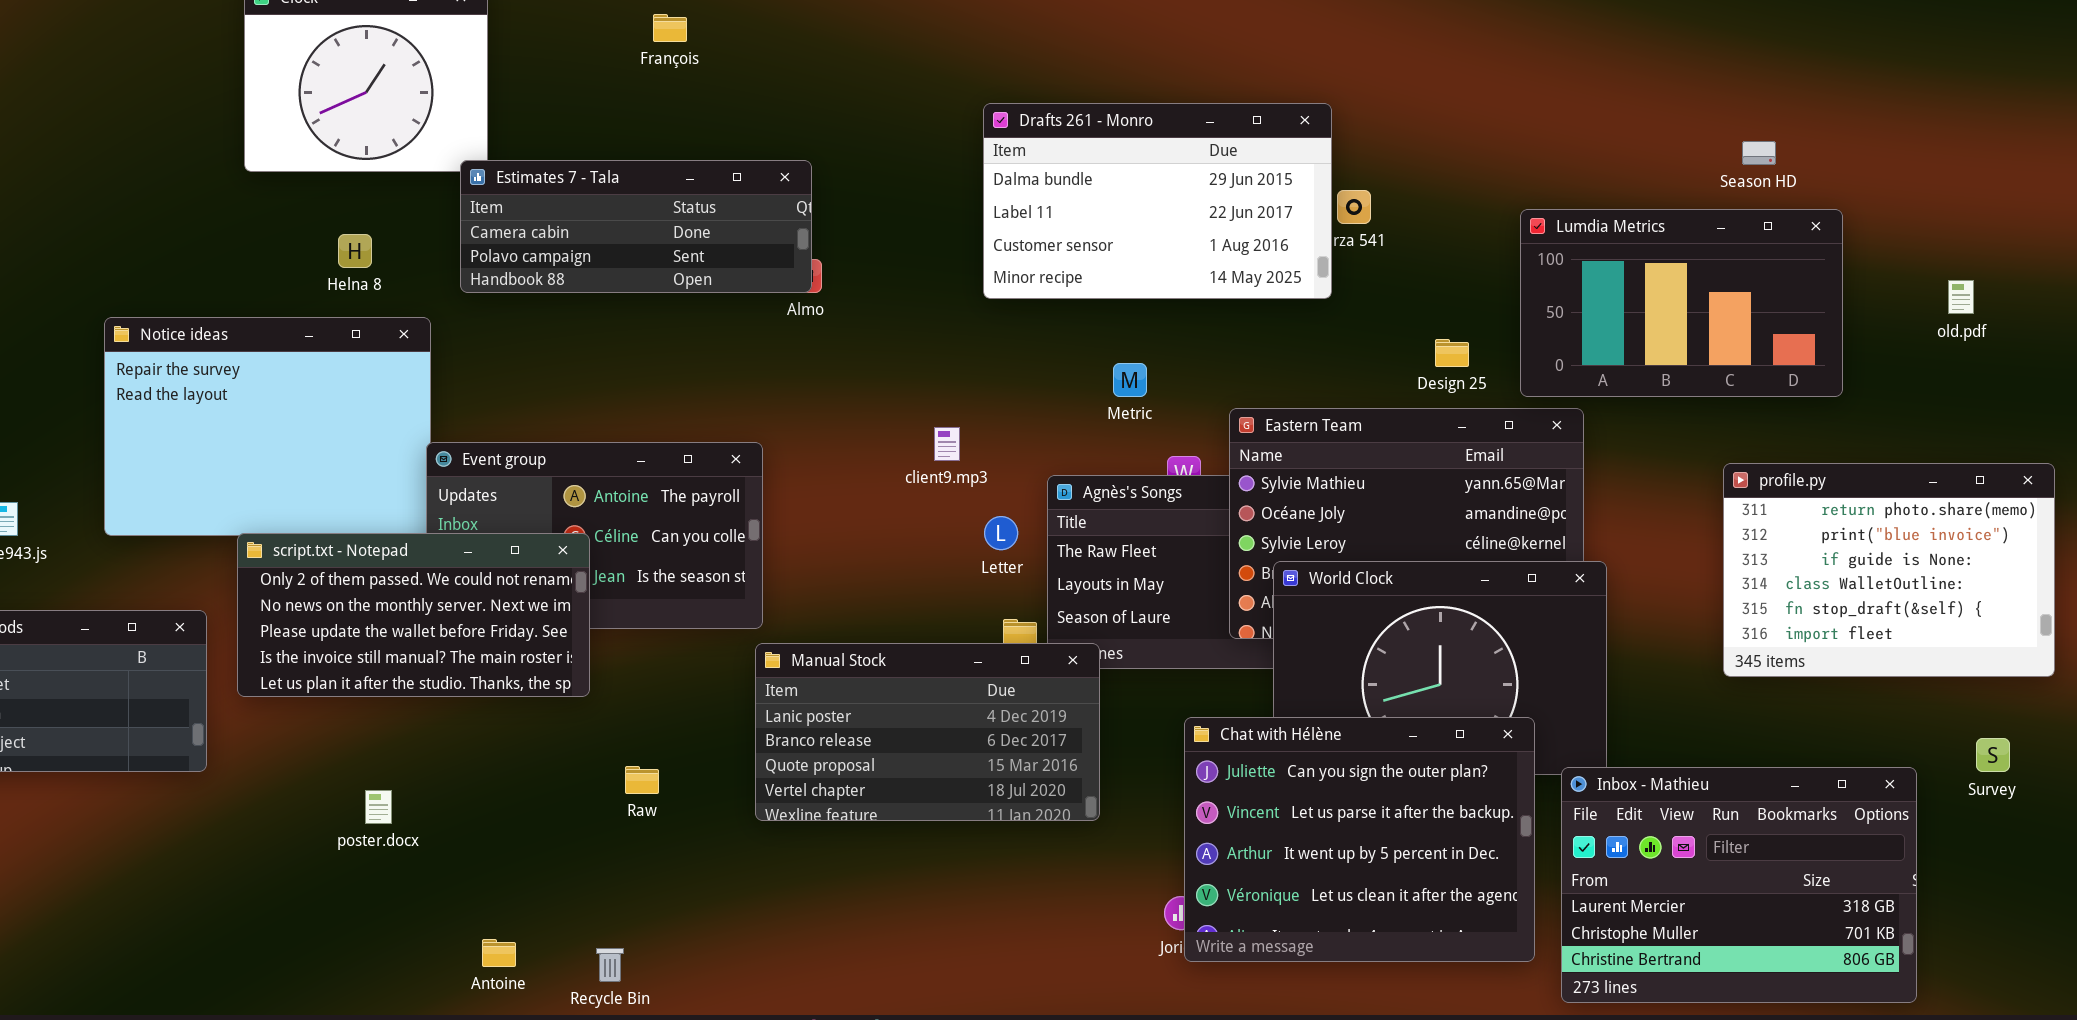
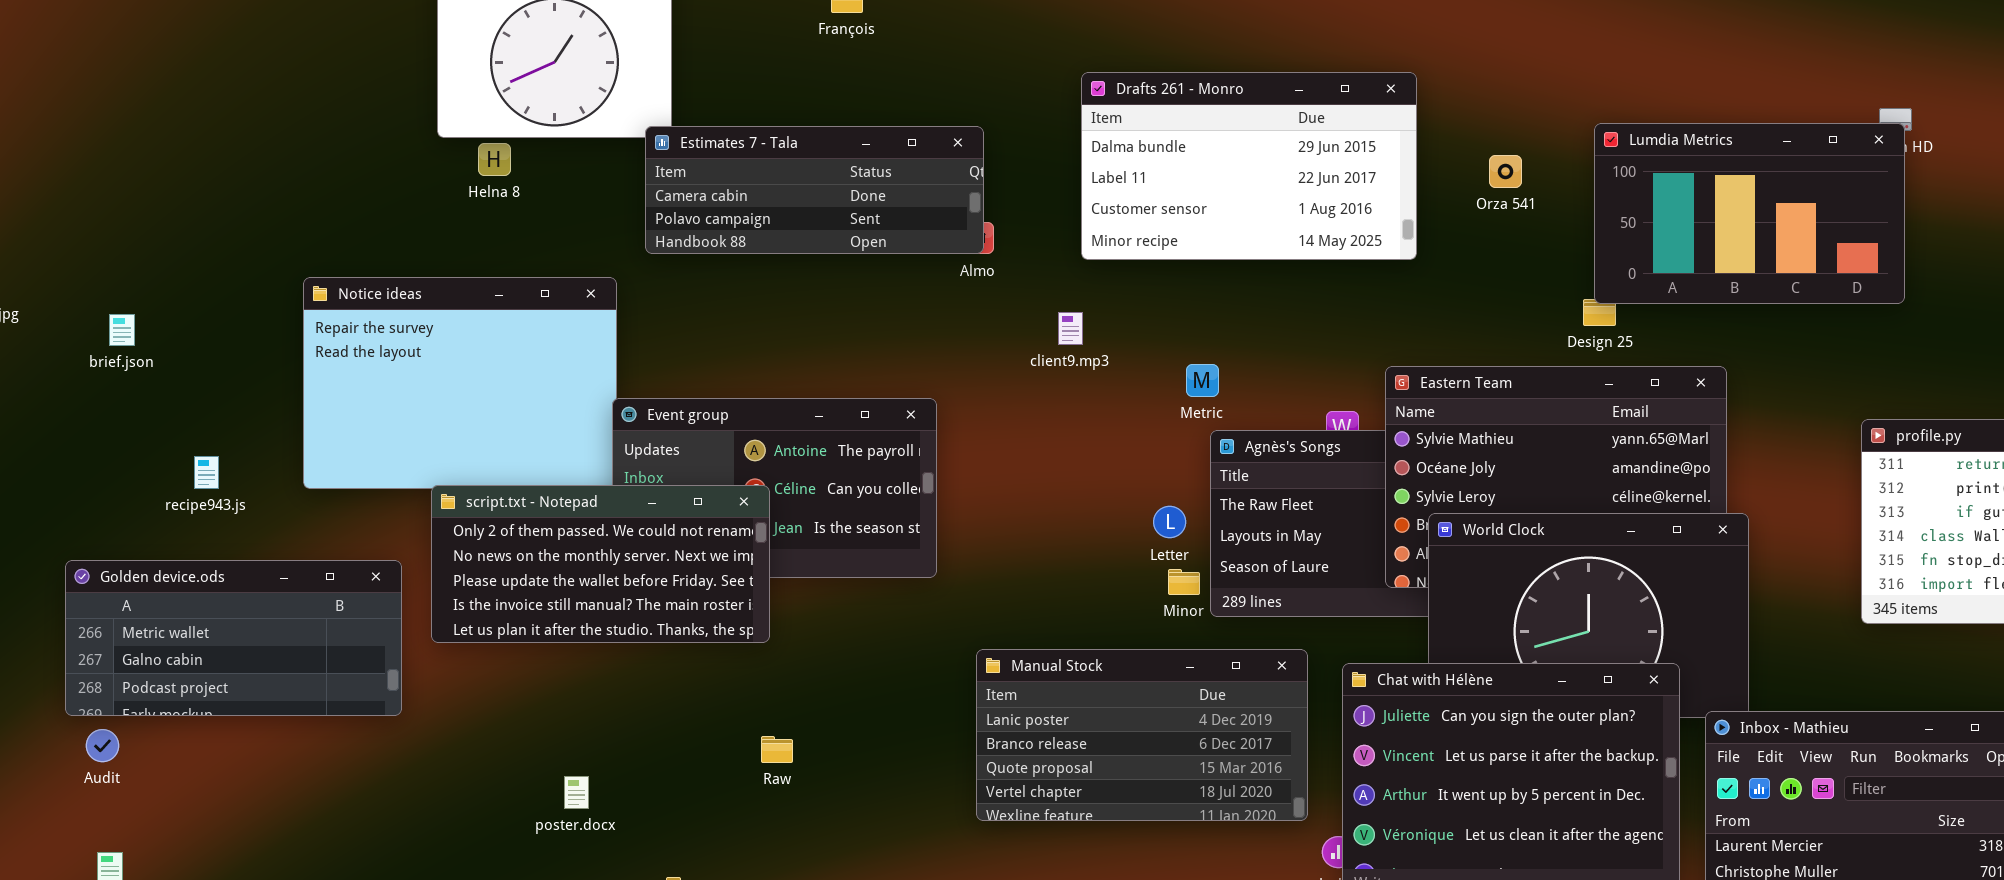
Drafts 261 - Monro: [983,103,1332,299] -> [1081,72,1417,260], moved
Lumdia Metrics: [1520,209,1843,397] -> [1594,123,1905,304], moved
Helna 8: [338,234,372,268] -> [478,143,511,176], moved
Metric: [1113,363,1147,397] -> [1186,364,1219,397], moved
client9.mp3: [934,427,960,461] -> [1058,312,1083,345], moved
Letter: [984,516,1018,550] -> [1153,506,1186,538], moved
Manual Stock: [755,643,1100,821] -> [976,649,1308,821], moved
Raw: [625,766,659,794] -> [761,736,793,763], moved
poster.docx: [365,790,392,824] -> [564,776,589,809], moved

